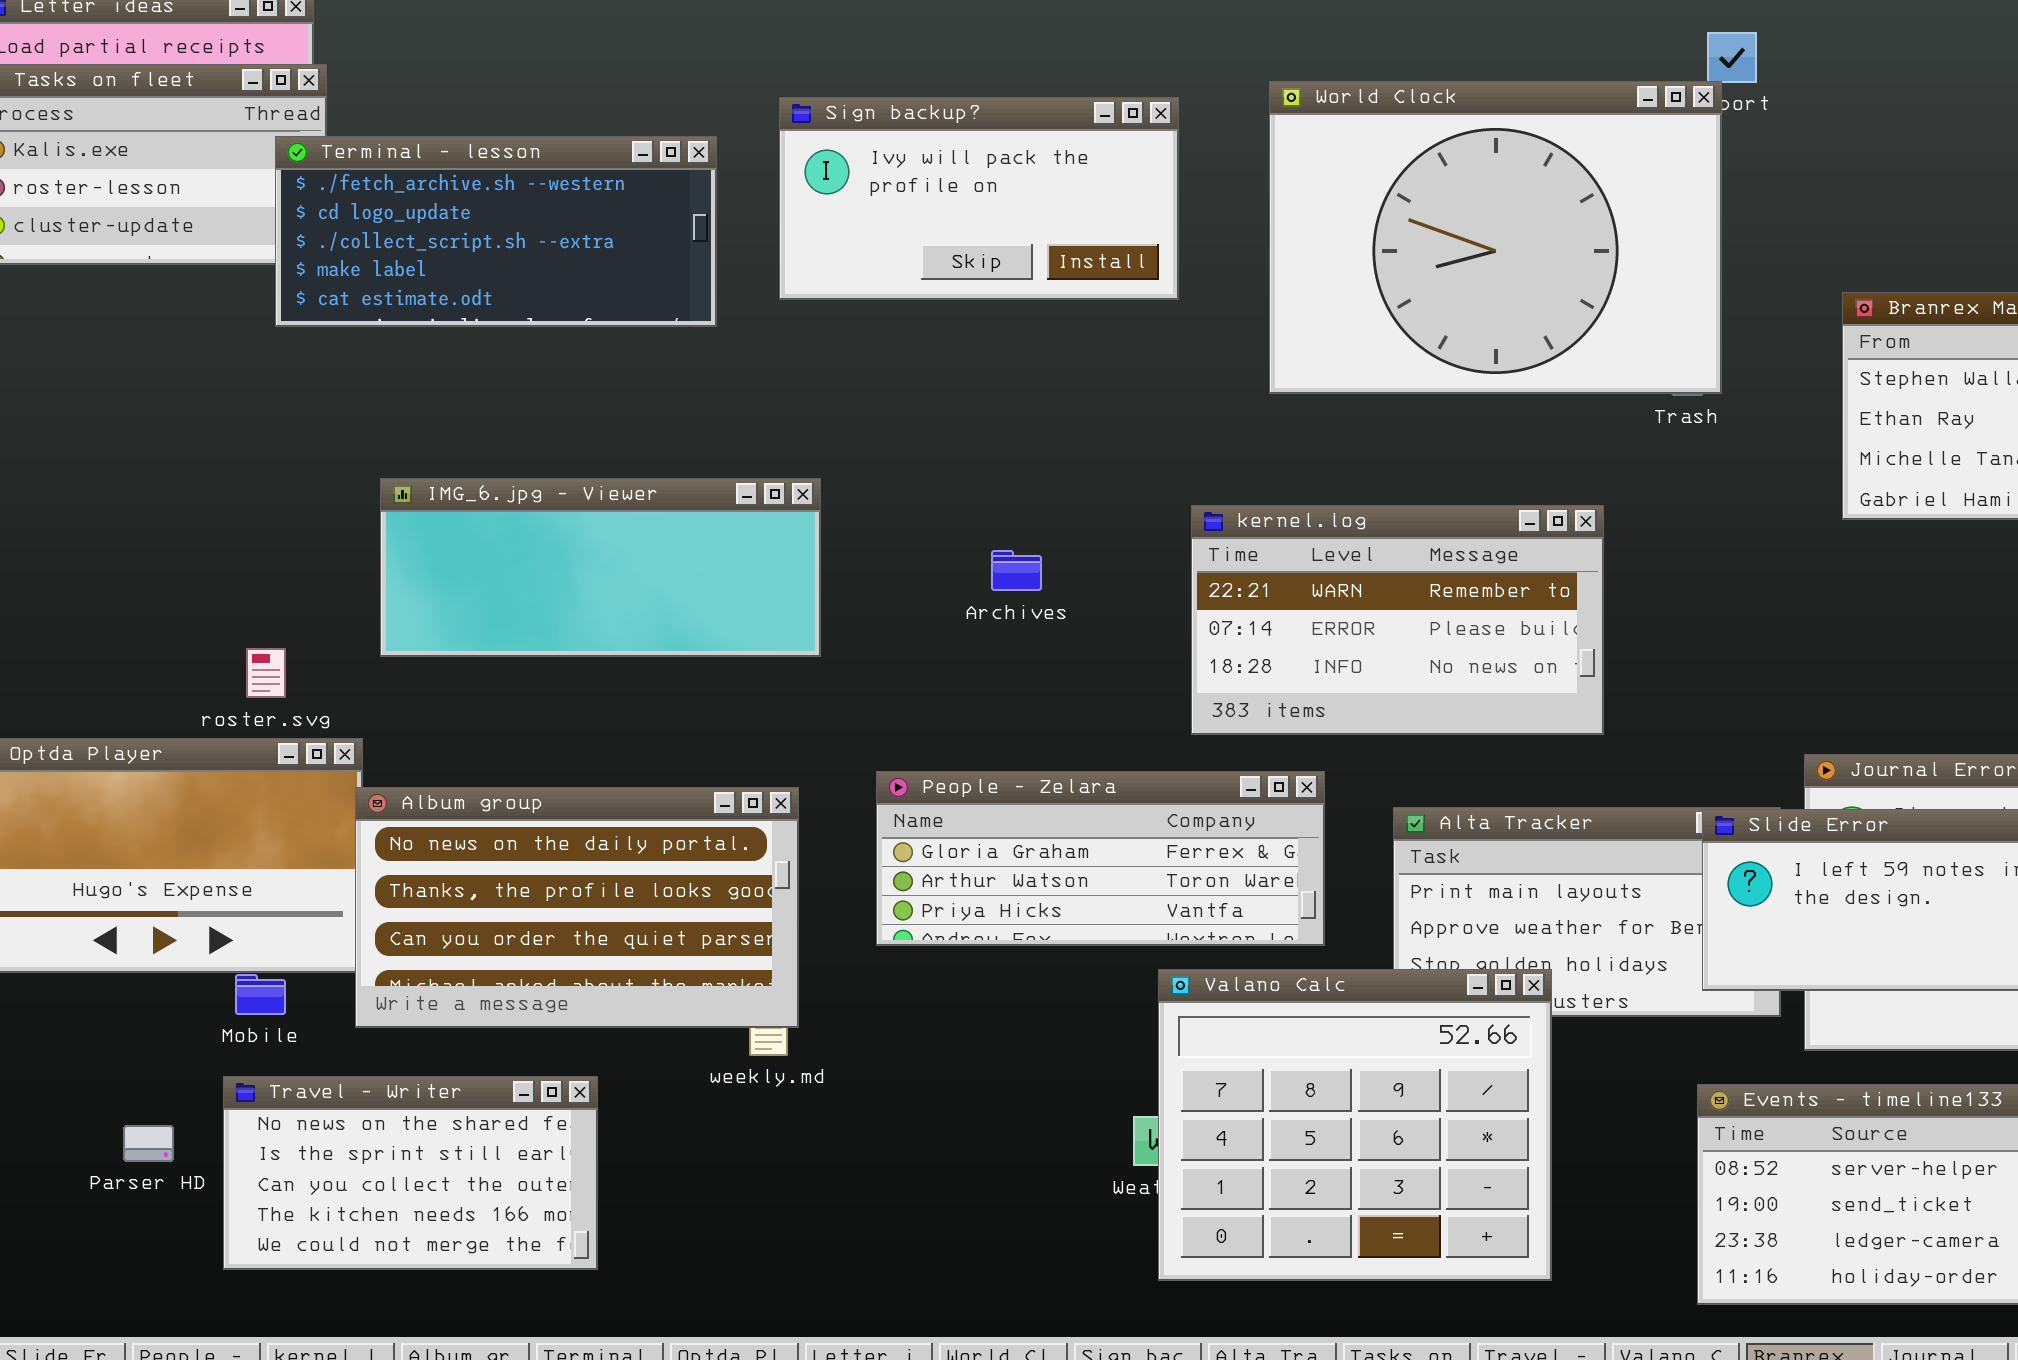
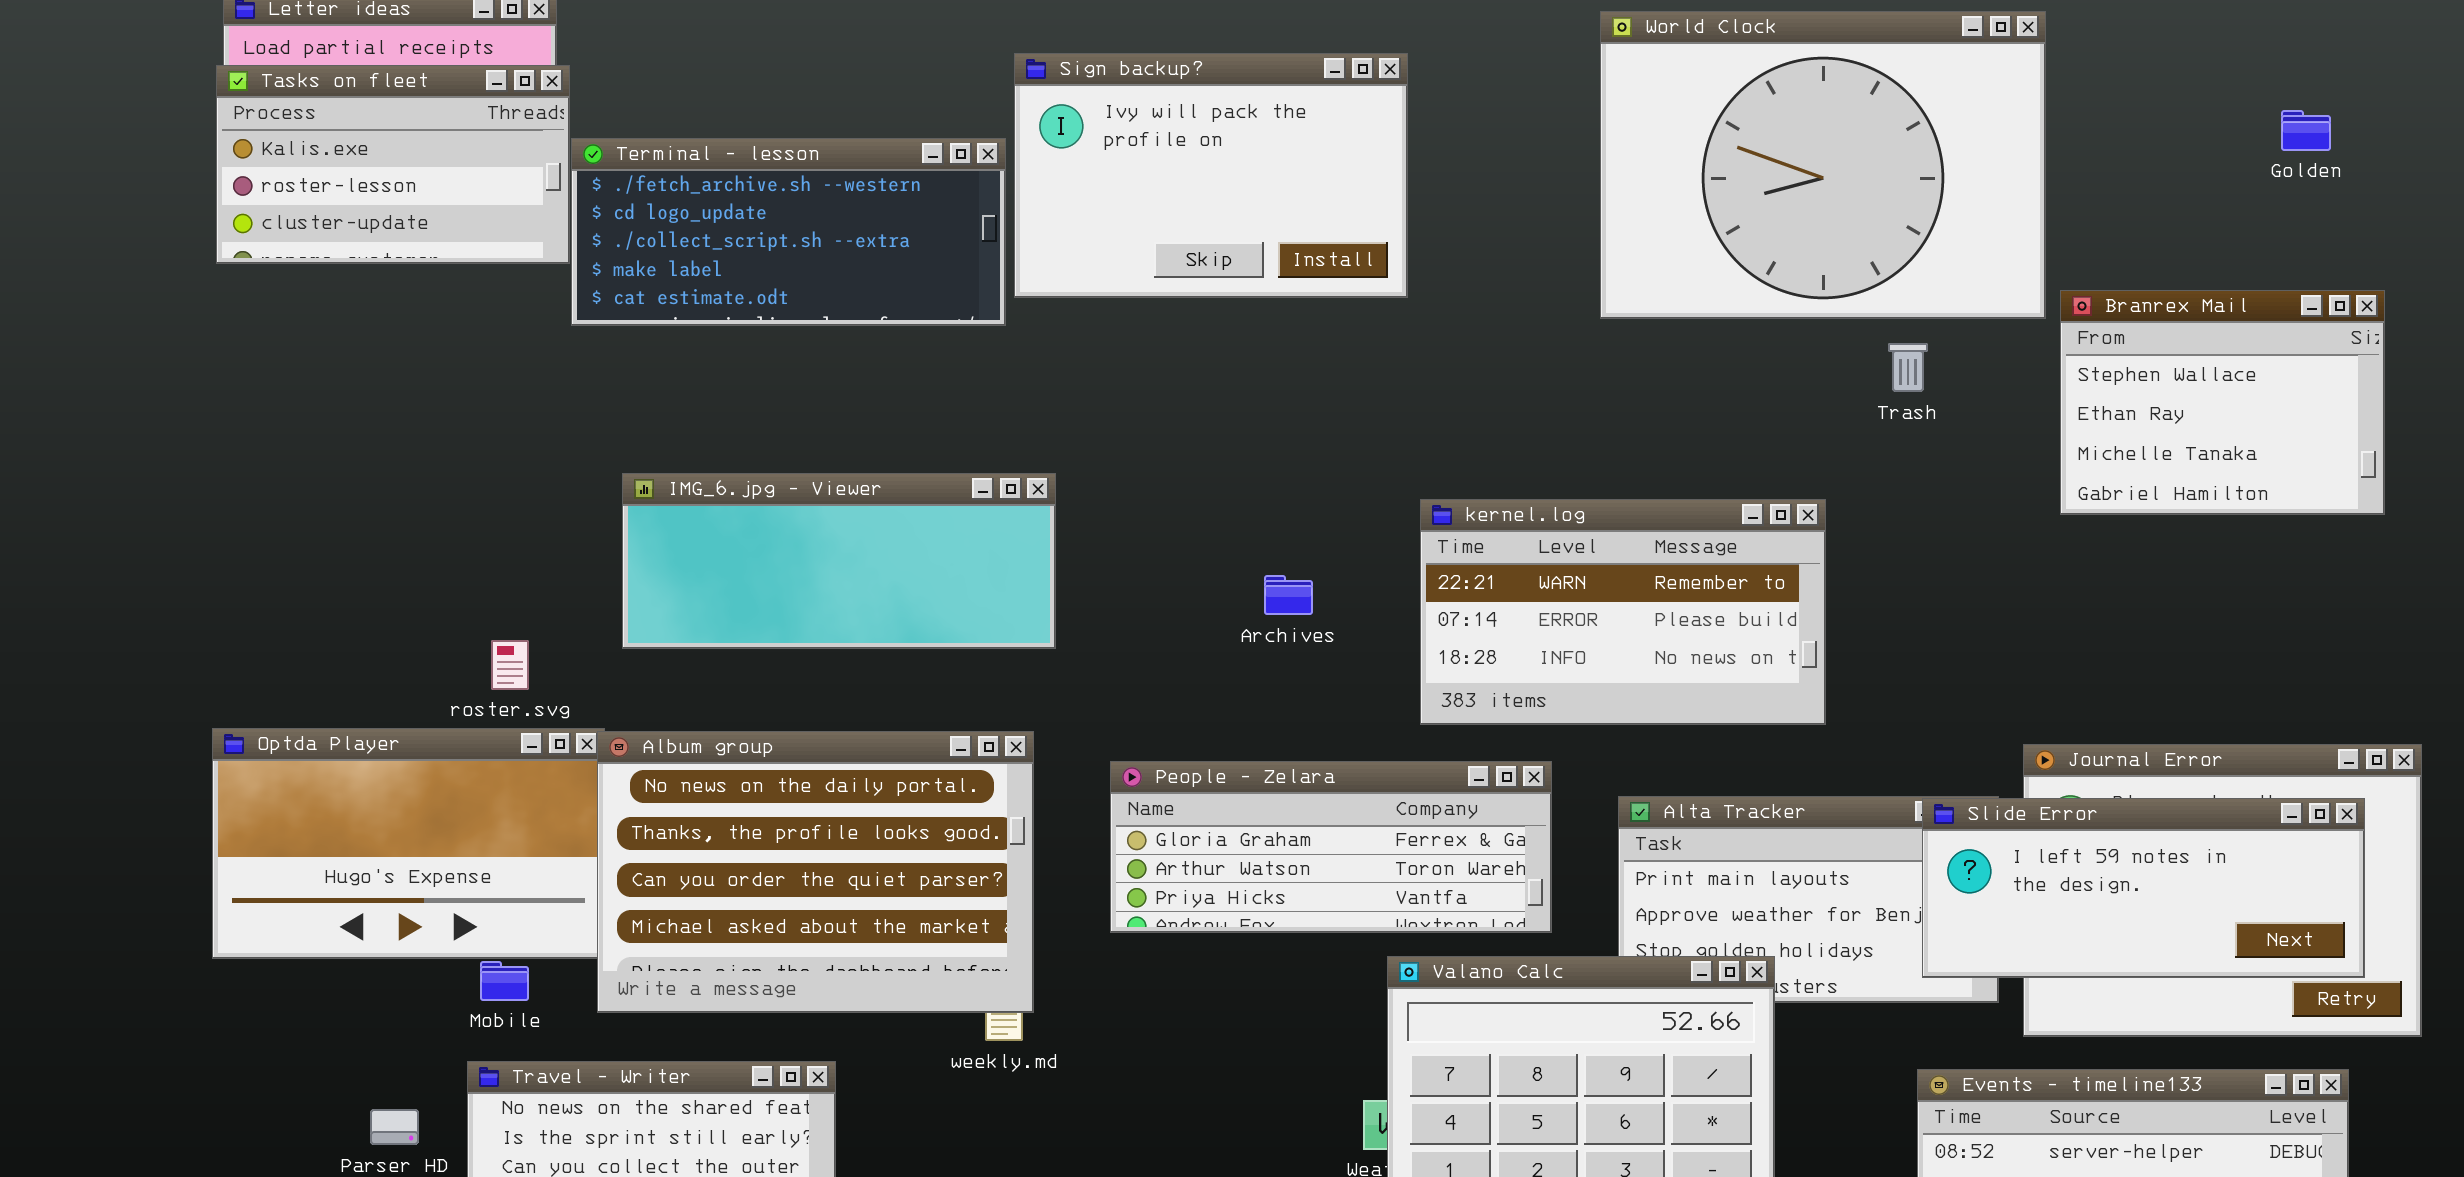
World Clock: [1269,81,1722,394] -> [1600,11,2046,319], moved
Sign backup?: [779,97,1179,300] -> [1014,53,1408,298], resized
Terminal - lesson: [275,136,717,327] -> [571,138,1006,326], moved
Archives: [991,550,1042,591] -> [1264,575,1313,615], moved
Album group: [355,787,799,1028] -> [597,731,1034,1013], resized

